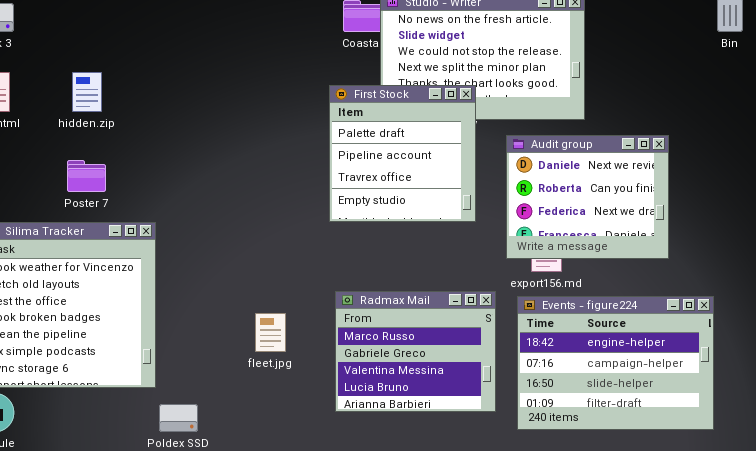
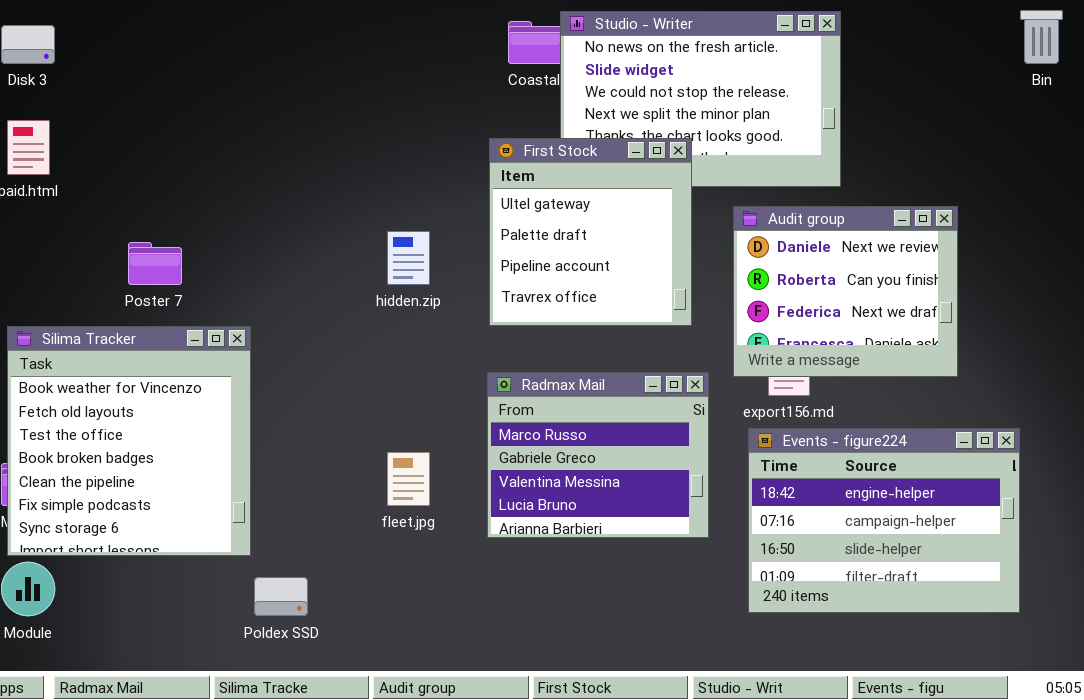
hidden.zip: [72,72,102,112] -> [387,231,430,285], moved
First Stock: [329,85,476,222] -> [489,138,692,326], scrolled up 1 row
Radmax Mail: [335,291,496,412] -> [487,372,709,538], moved

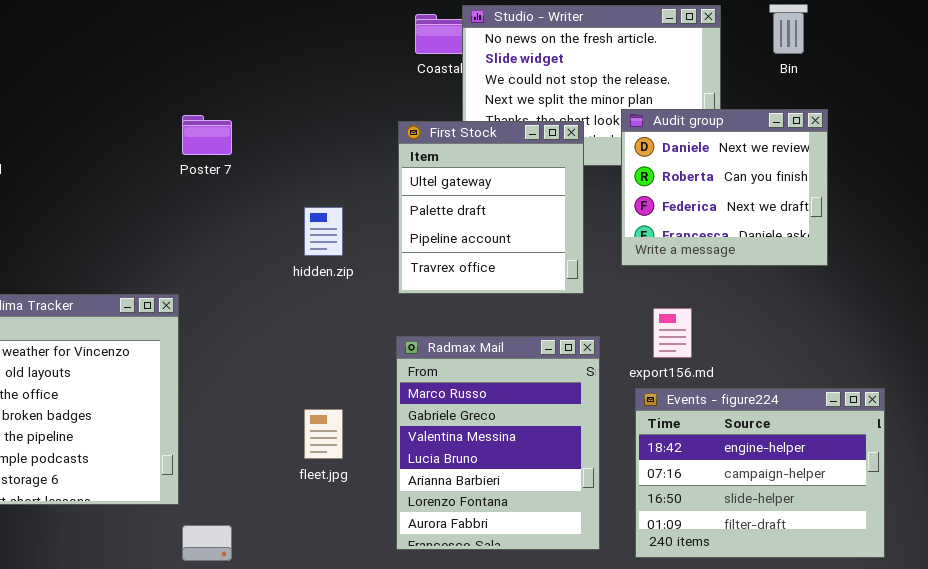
Bin: [1020,10,1063,64] -> [769,4,808,54], moved
Audit group: [733,206,958,377] -> [621,109,828,266], moved
Poster 7: [128,242,182,285] -> [182,115,232,155], moved
Radmax Mail: [487,372,709,538] -> [396,336,600,550], resized

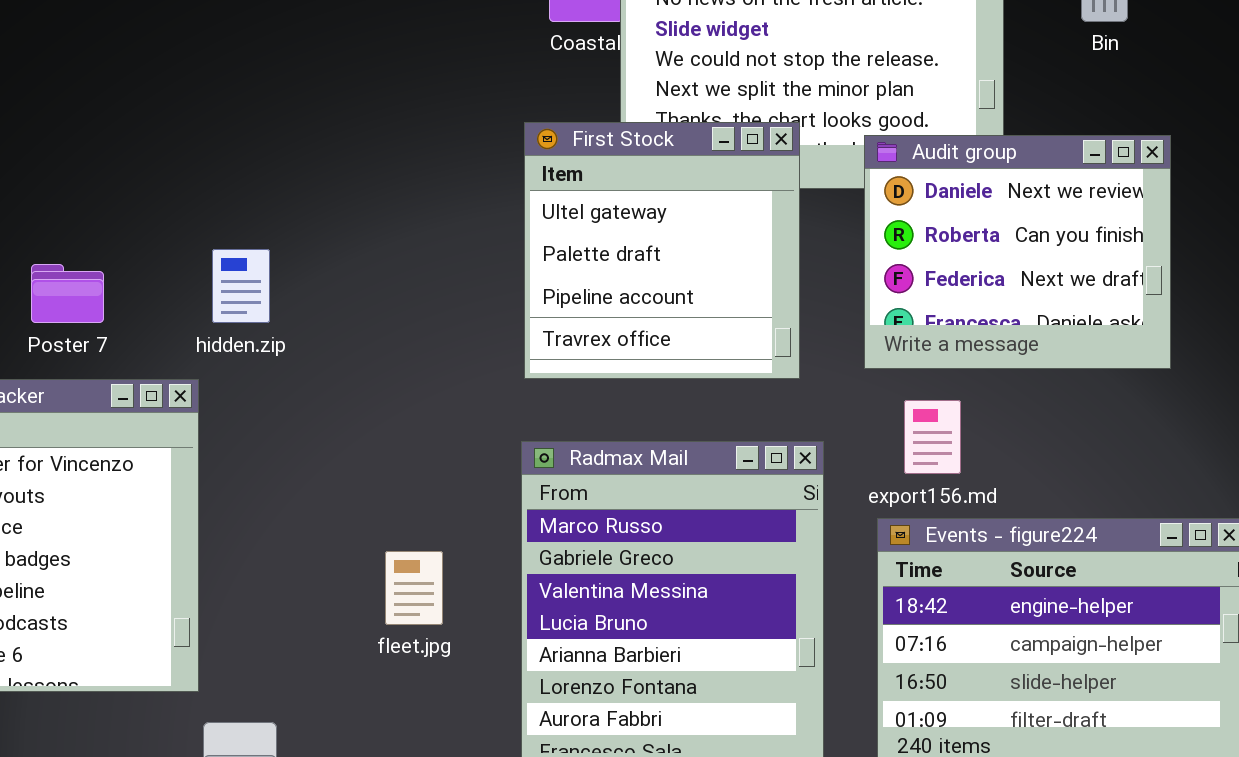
Audit group: [621,109,828,266] -> [864,135,1171,369], moved
Poster 7: [182,115,232,155] -> [31,264,104,323], moved
hidden.zip: [304,207,343,256] -> [212,249,270,323], moved

